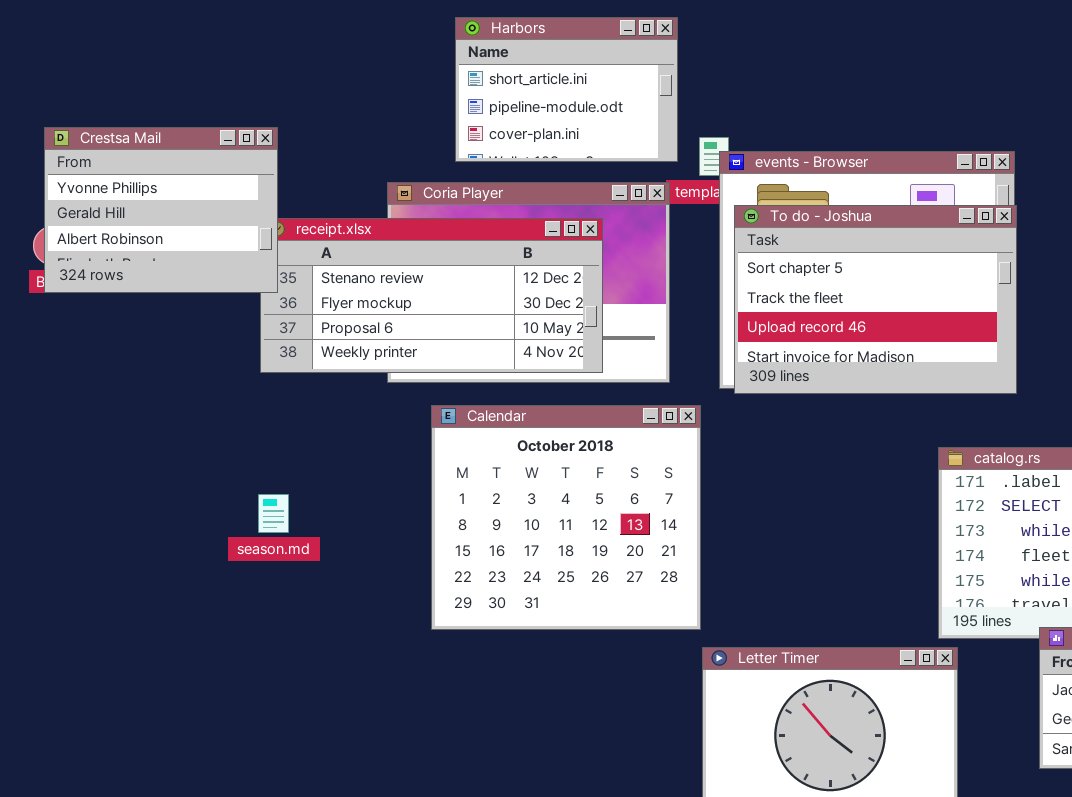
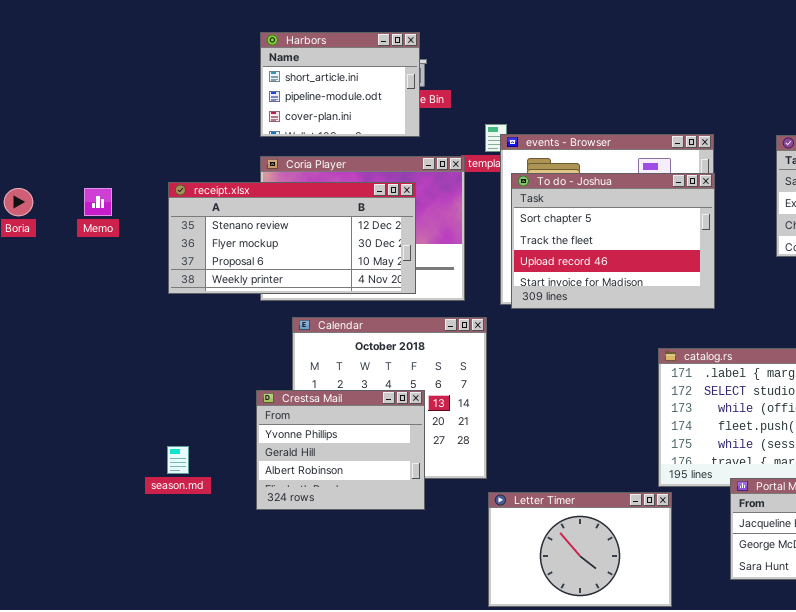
Harbors: [455,17,678,162] -> [260,32,420,137], moved
Crestsa Mail: [44,127,278,293] -> [256,390,425,510], moved
season.md: [258,494,289,533] -> [167,446,189,474], moved

